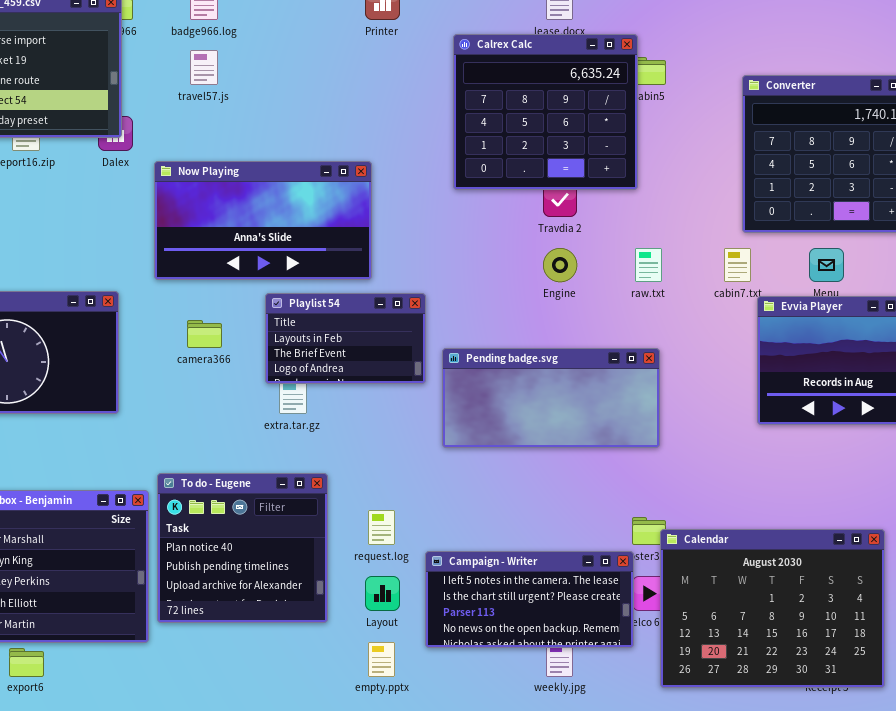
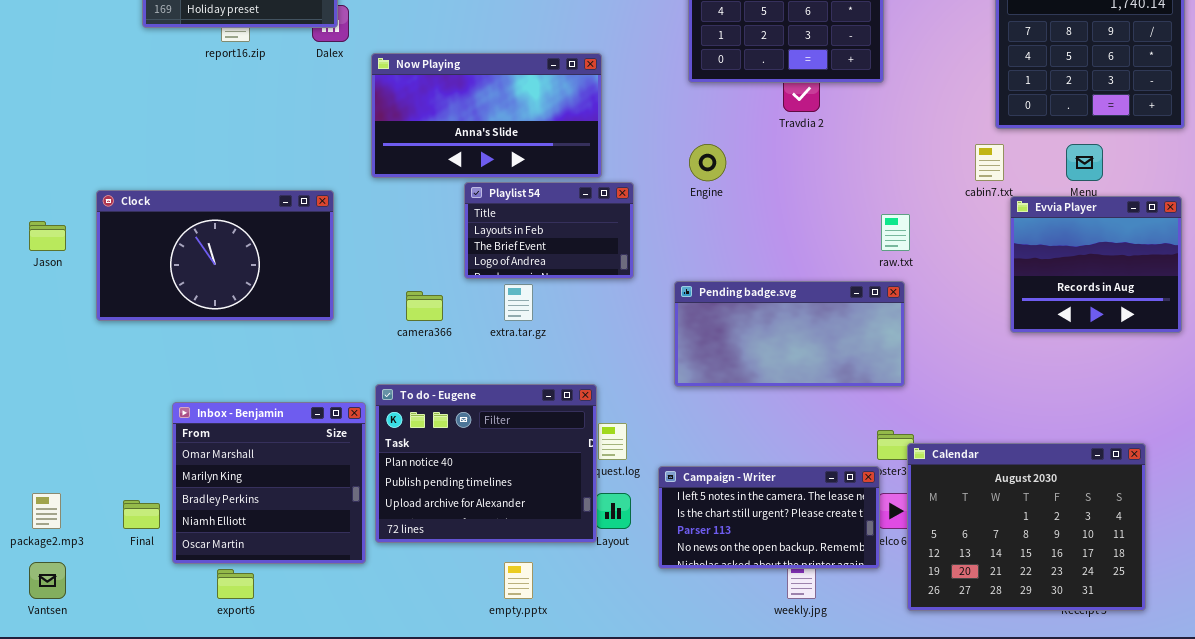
Engine: [543,248,577,282] -> [689,144,726,181], moved
raw.txt: [635,248,662,282] -> [881,214,910,251], moved
Playlist 54: [265,293,426,384] -> [464,182,634,279], moved
camera366: [187,320,222,348] -> [406,291,443,321], moved
Pending badge.svg: [442,348,660,448] -> [674,281,905,387], moved
To do - Eugene: [157,473,328,623] -> [375,384,597,543], resized
empty.pptx: [368,642,395,677] -> [504,562,533,599], moved

